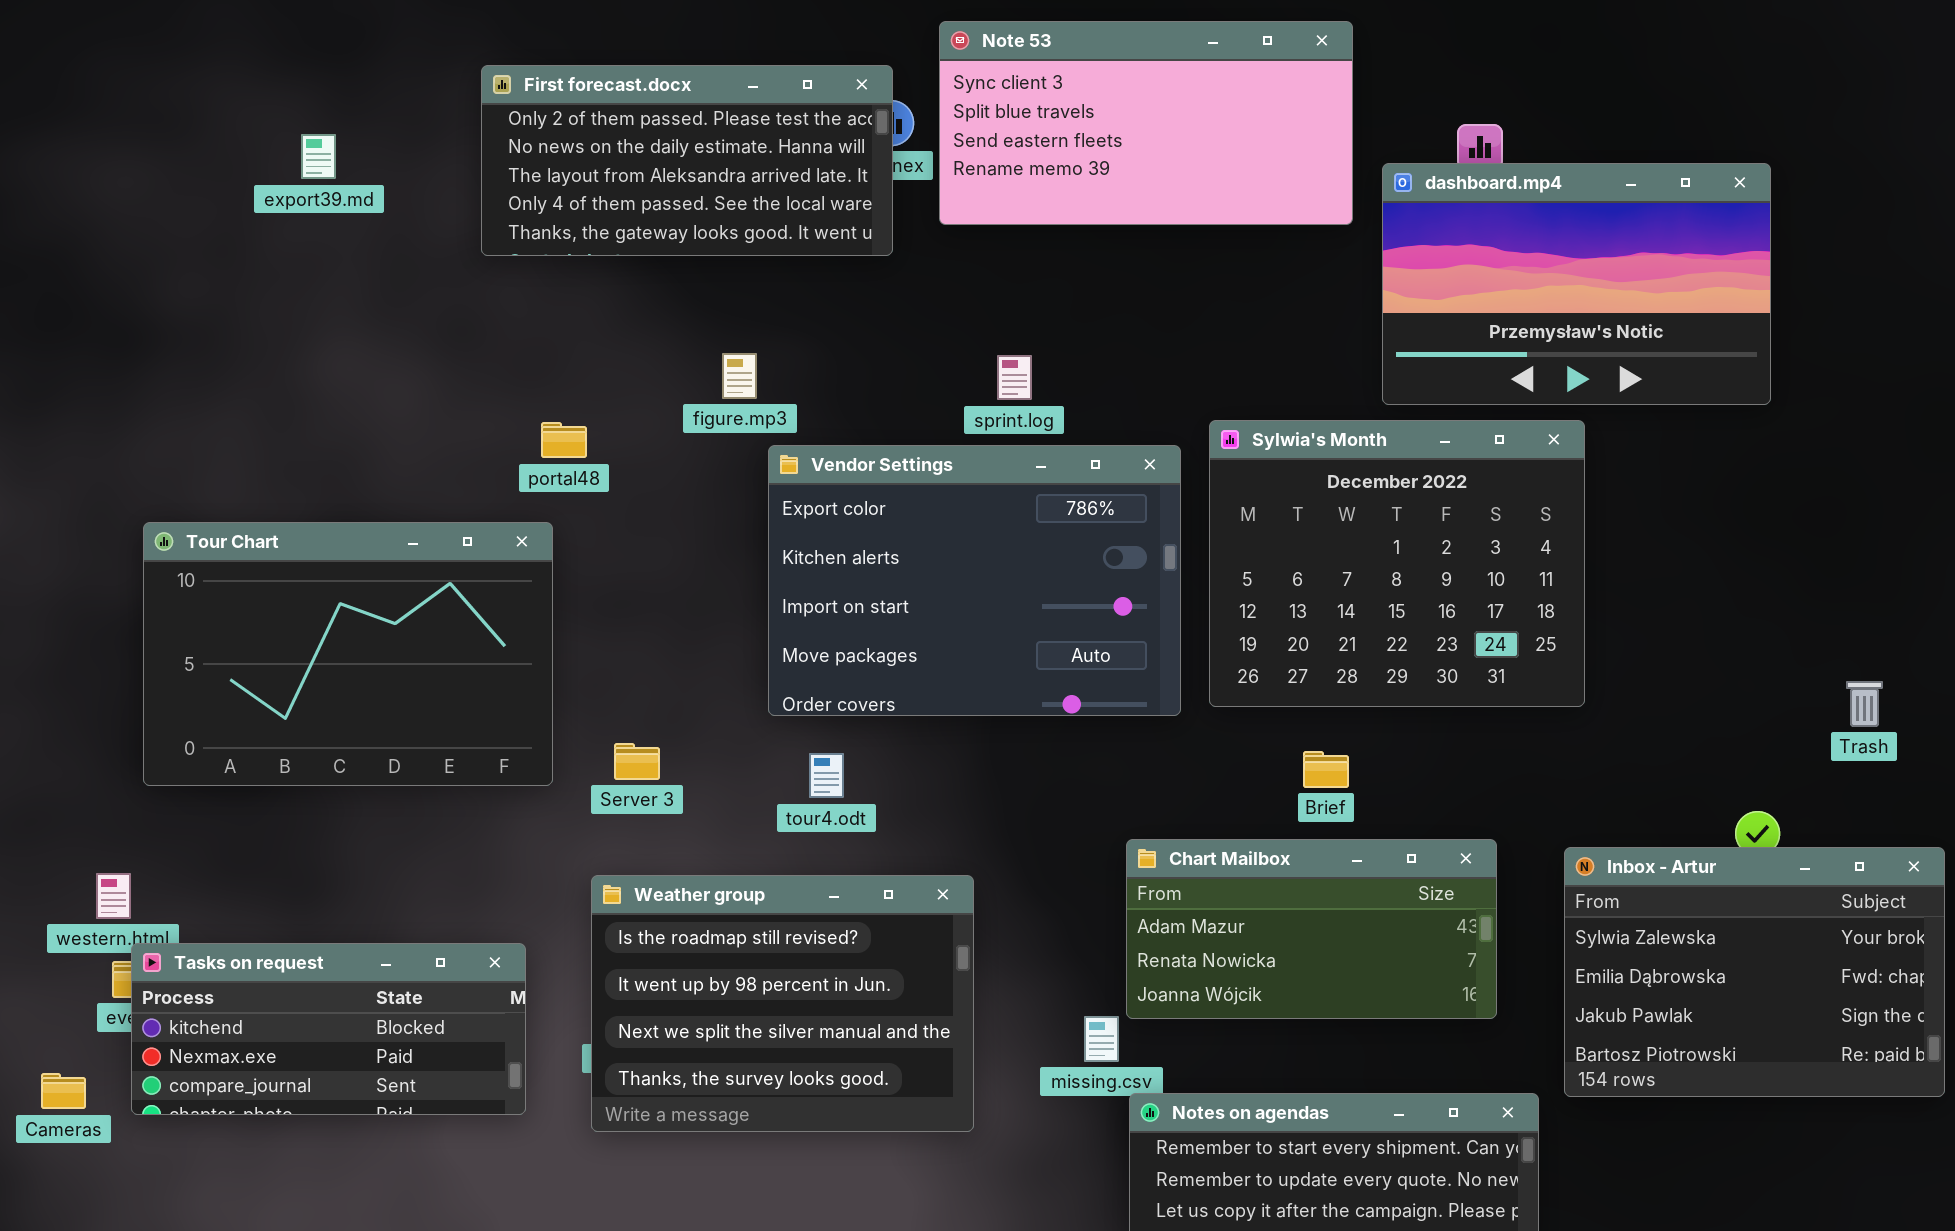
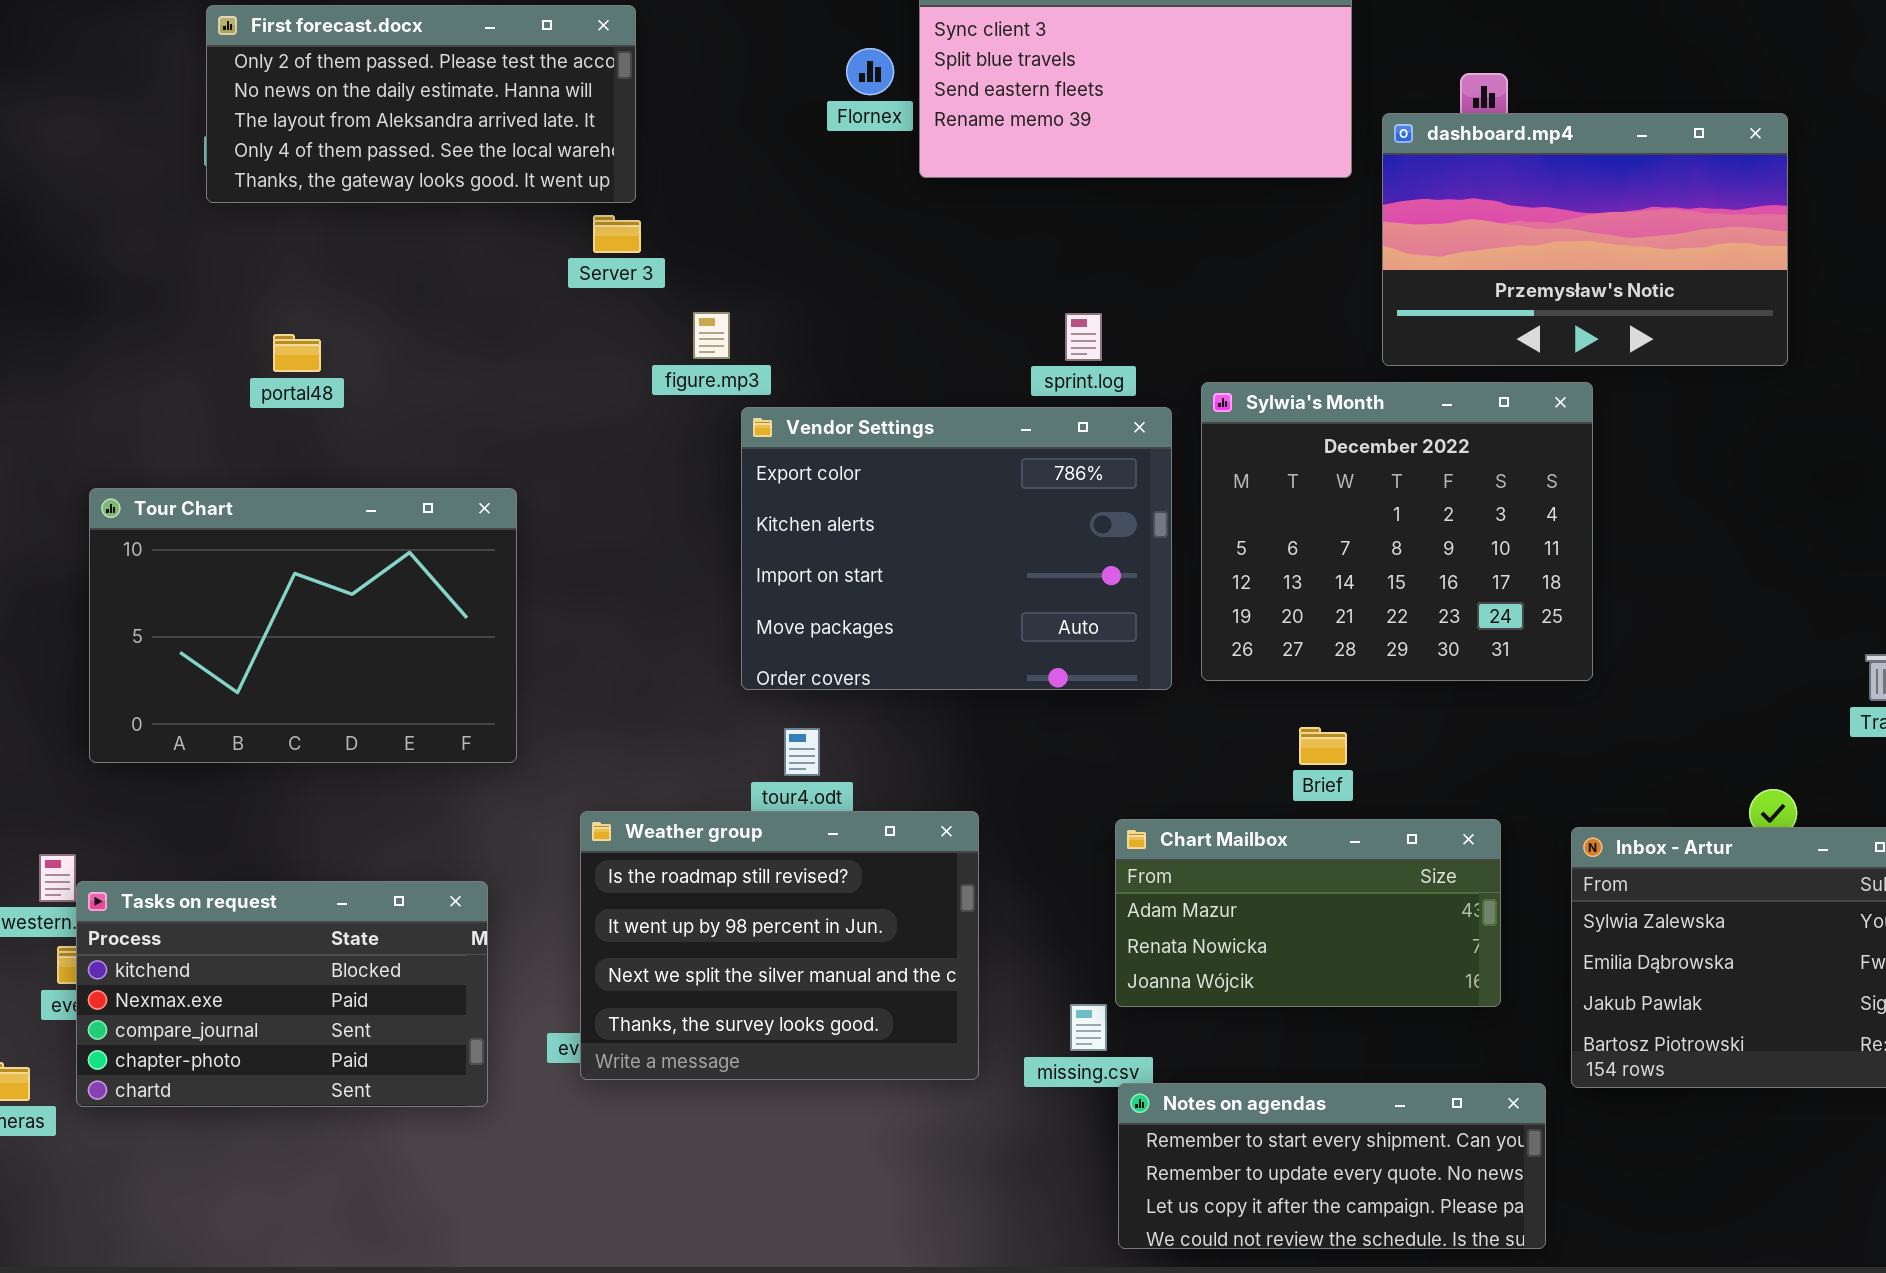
First forecast.docx: [481,65,893,256] -> [206,5,636,203], moved
sprint.log: [997,355,1032,400] -> [1065,313,1102,361], moved
portal48: [541,422,587,458] -> [273,334,321,372], moved
Server 3: [614,743,660,780] -> [593,215,641,253], moved
Weather group: [591,875,974,1132] -> [580,811,979,1080], moved
Tasks on request: [131,943,526,1115] -> [76,881,488,1107], resized

